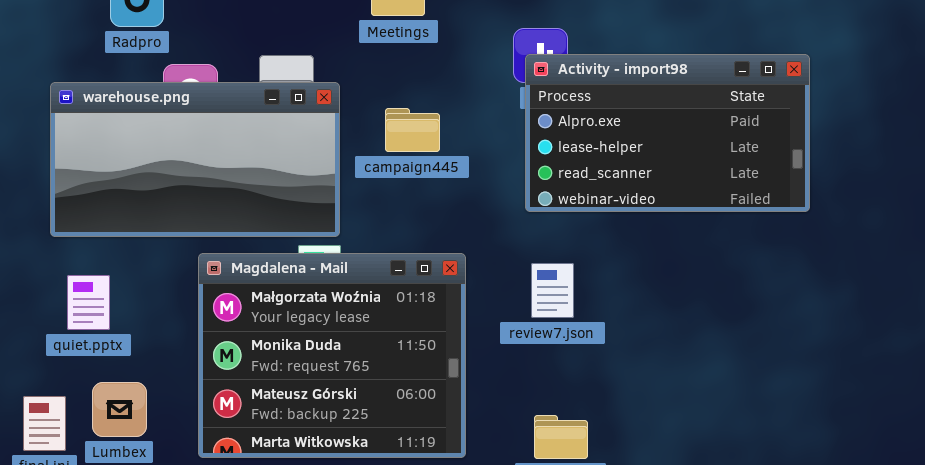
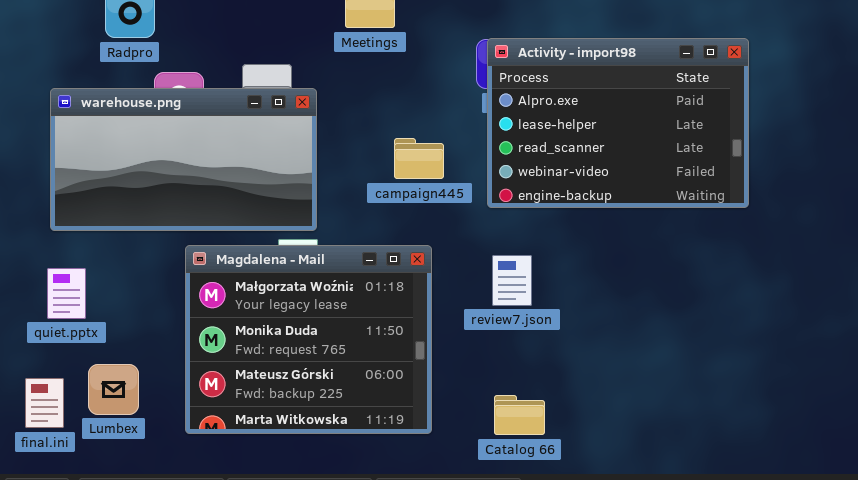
Activity - import98: [525,54,810,212] -> [487,38,749,208], resized
campaign445: [385,108,440,152] -> [394,138,444,179], moved
quiet.pptx: [67,275,110,330] -> [47,268,86,319], moved

